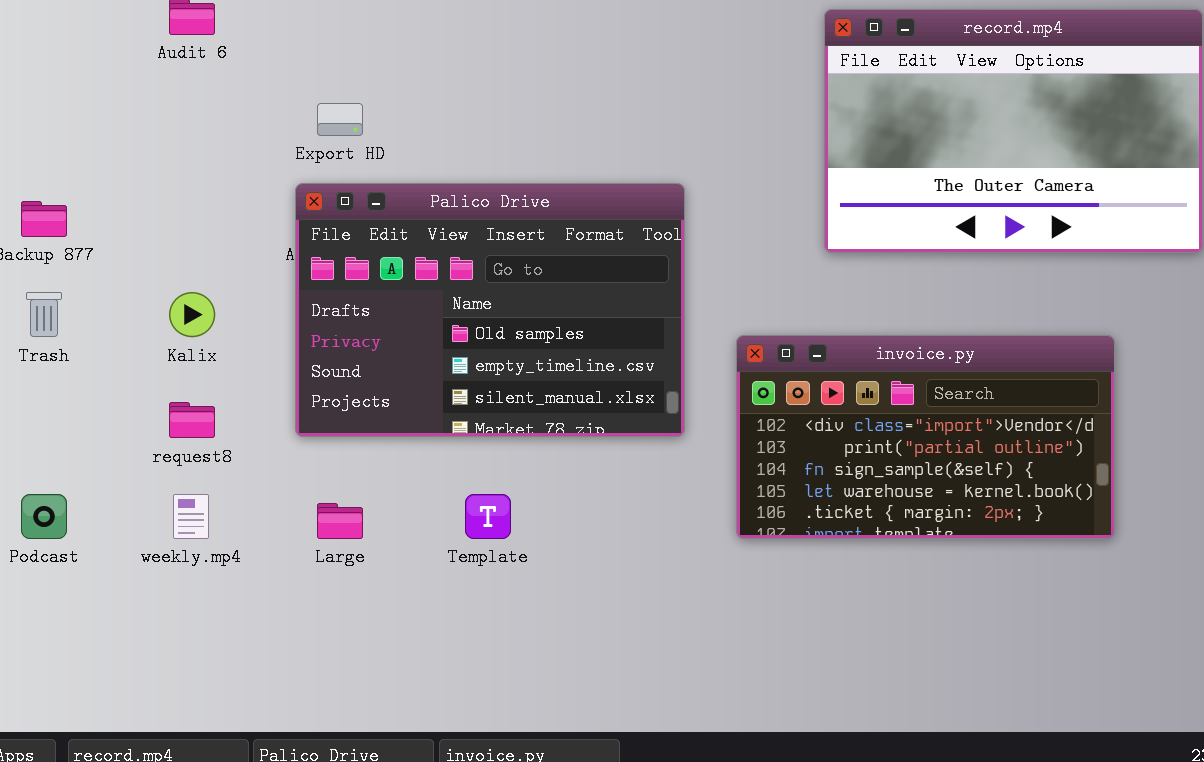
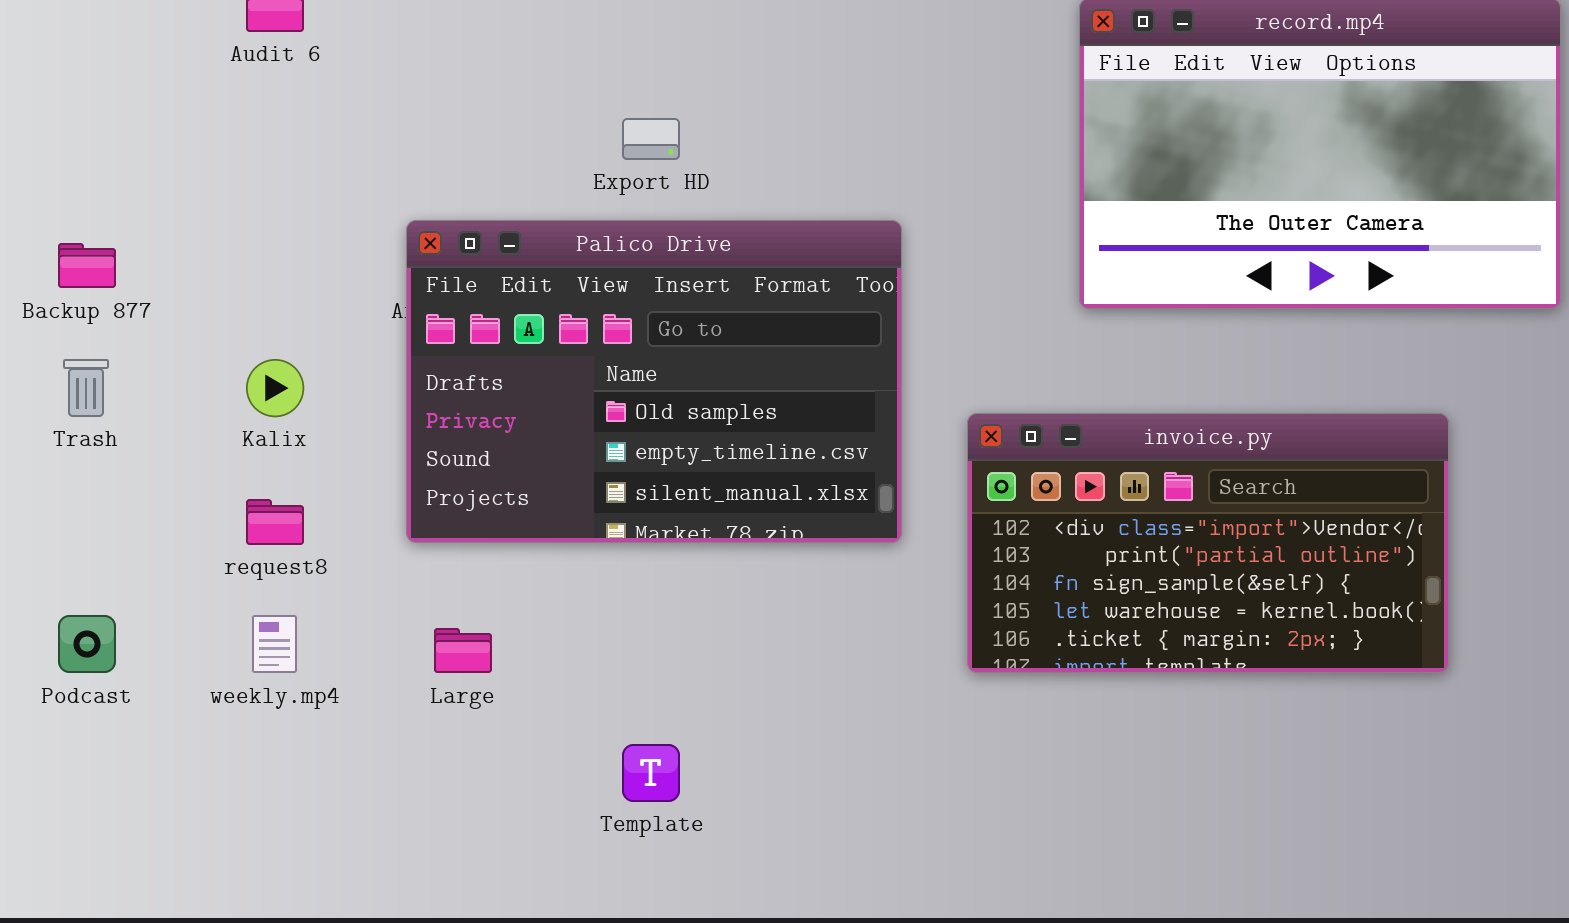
Export HD: [317,103,363,136] -> [622,118,680,160], moved
Template: [465,494,511,539] -> [622,744,680,802], moved

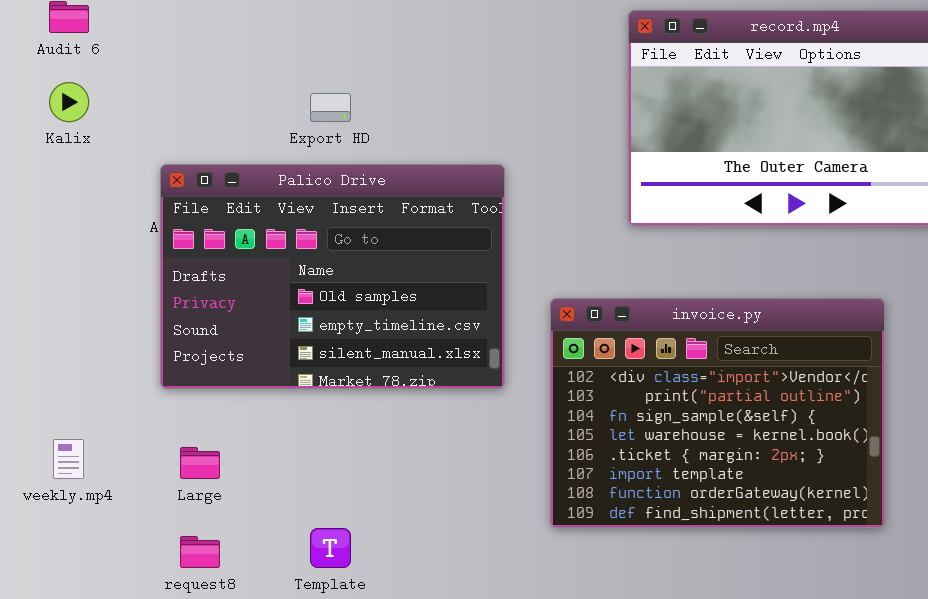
Kalix: [246,359,304,417] -> [49,82,89,122], moved
invoice.py: [967,413,1449,673] -> [550,298,885,528], resized
request8: [246,499,304,545] -> [180,536,220,568], moved

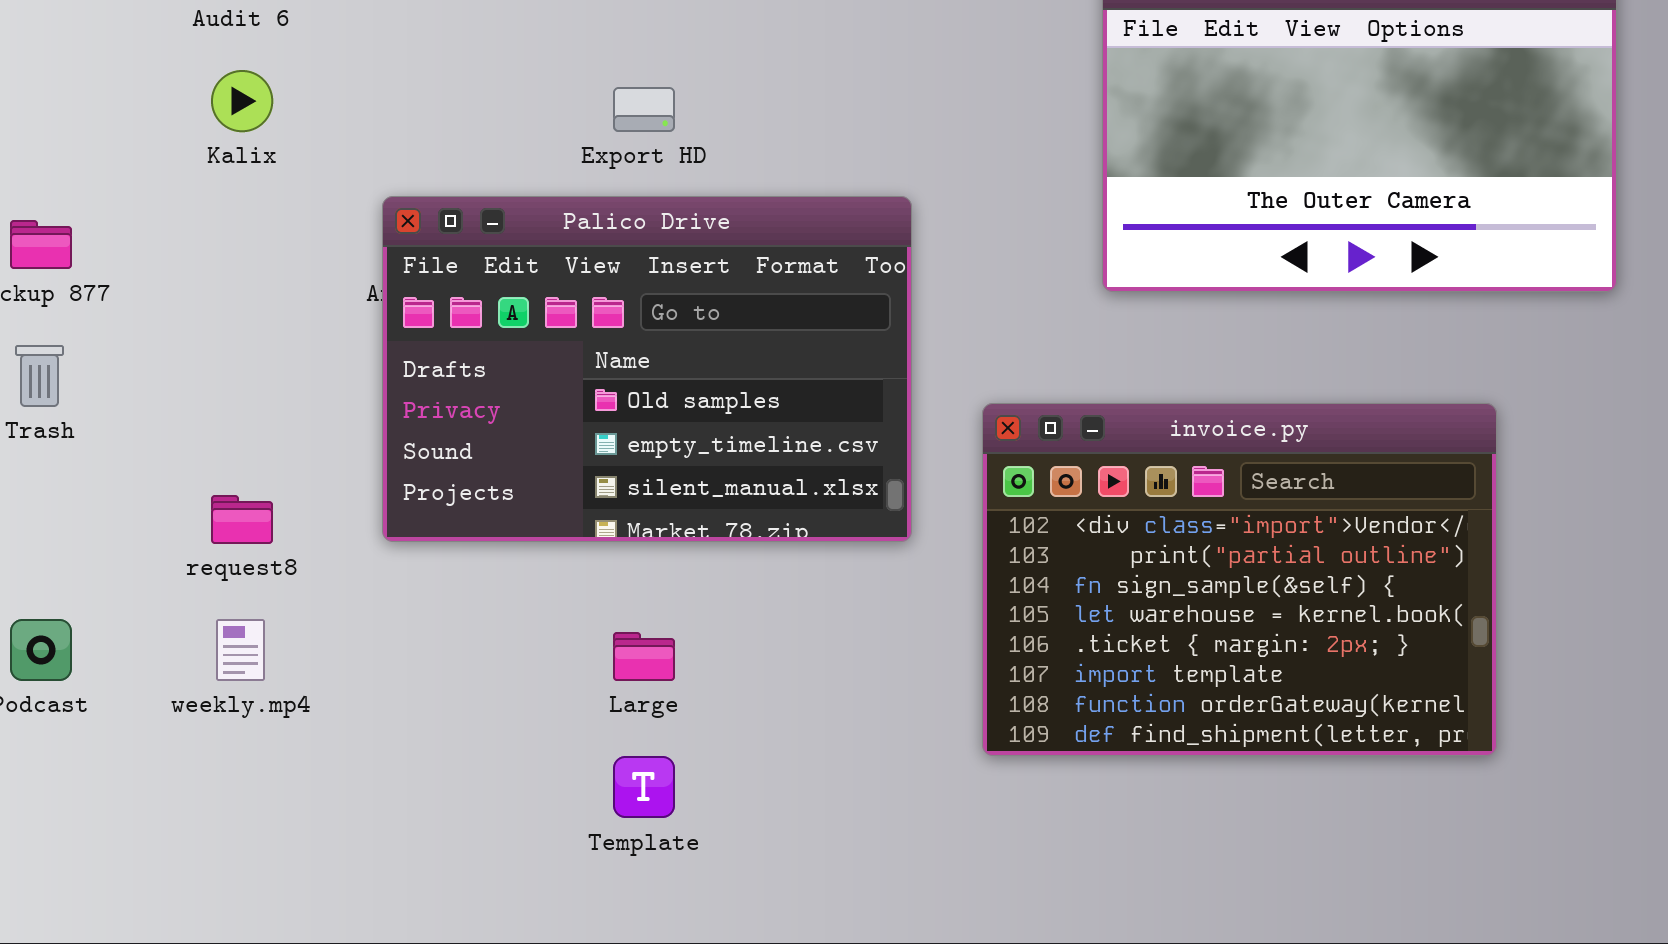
Large: [180,447,220,479] -> [613,632,675,681], moved
request8: [180,536,220,568] -> [211,495,273,544], moved

